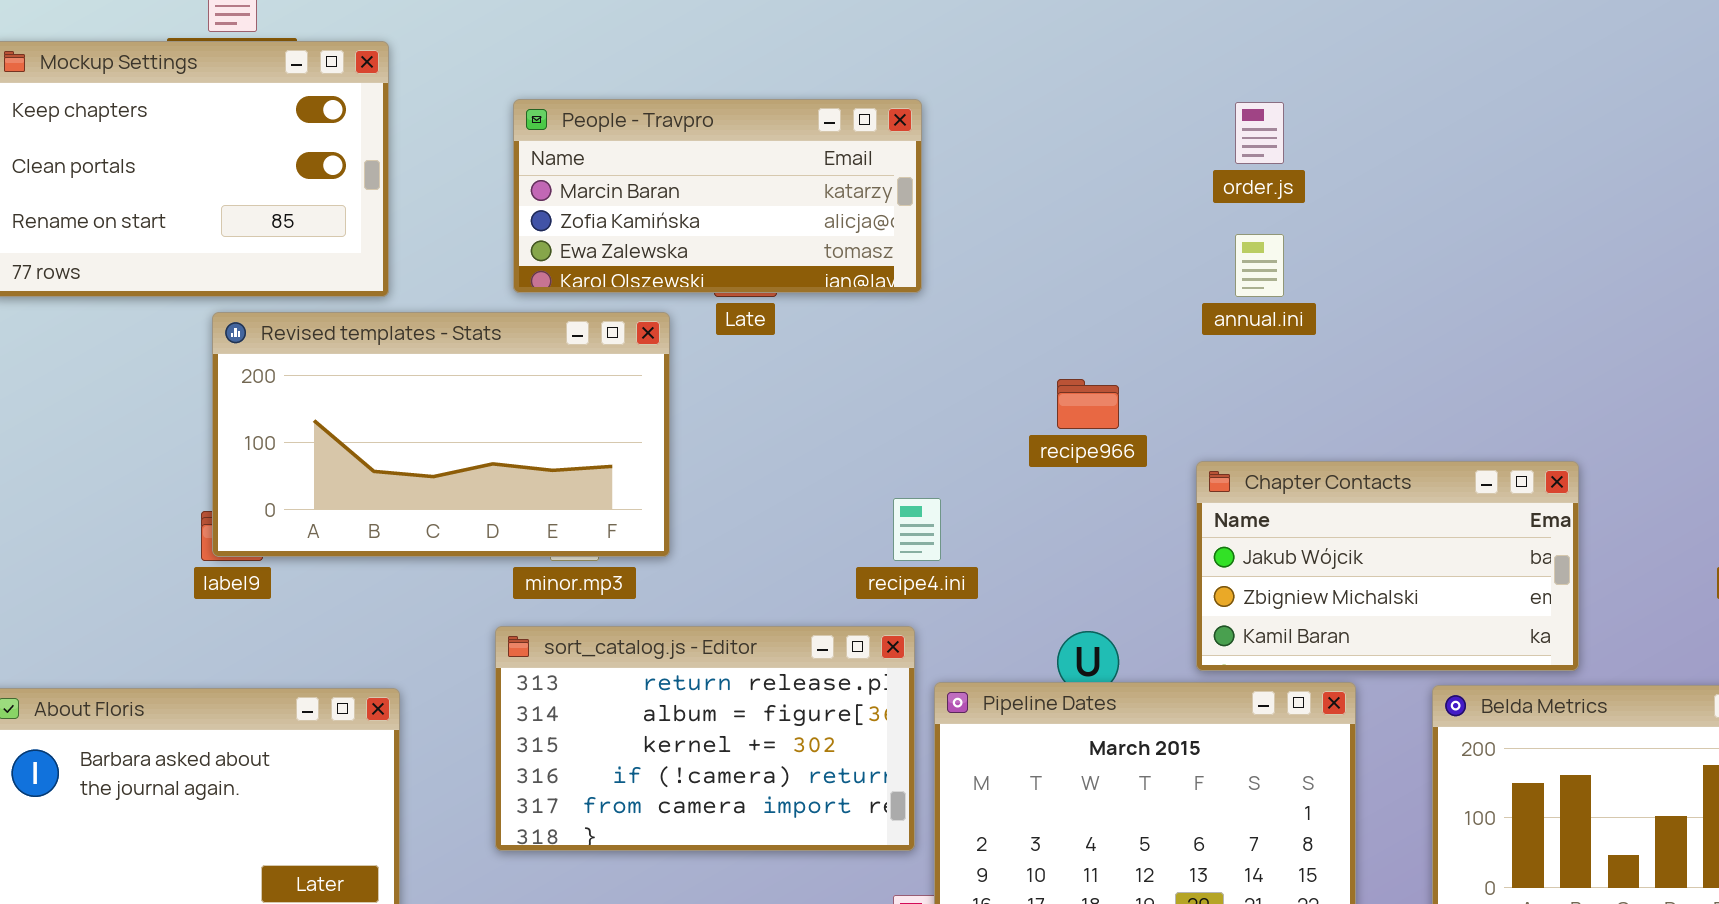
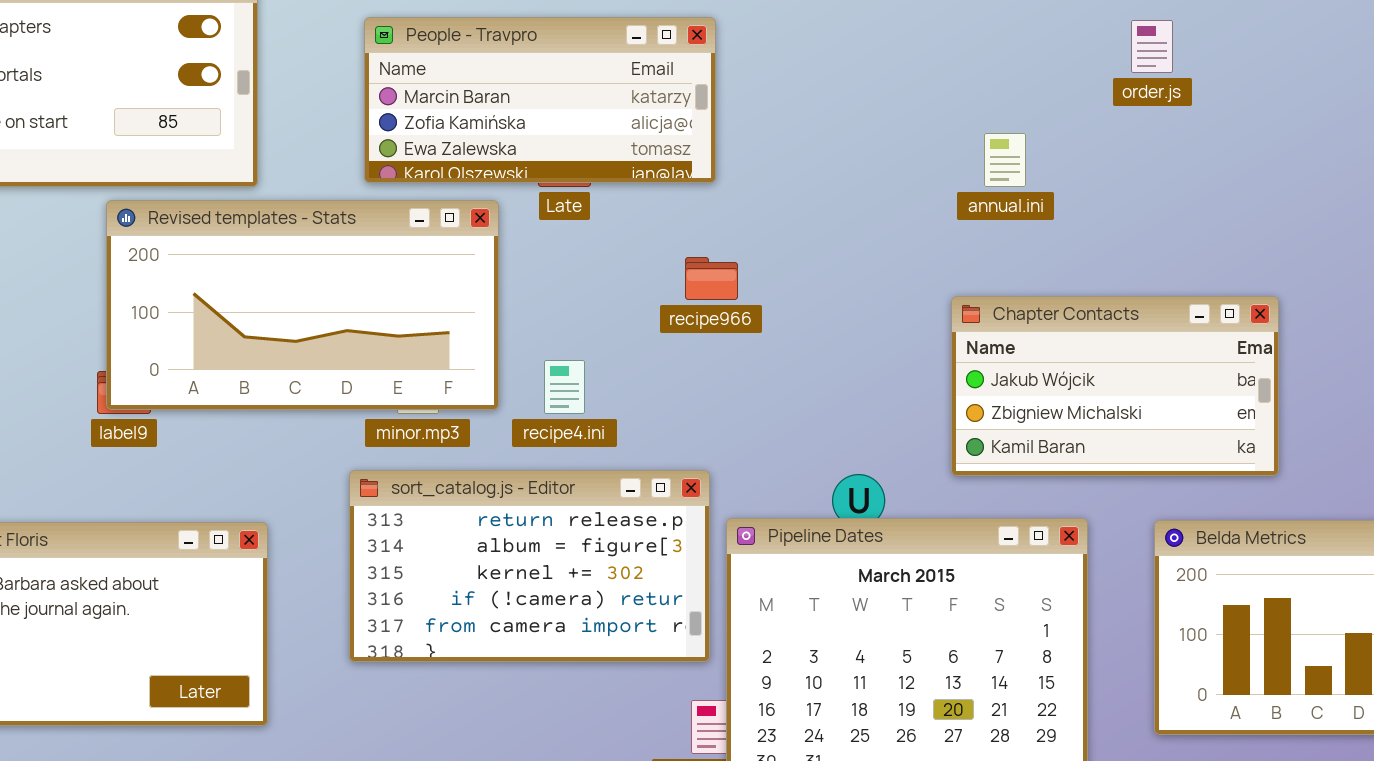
order.js: [1235,102,1284,164] -> [1131,20,1173,73], moved
recipe966: [1057,379,1119,429] -> [685,257,738,300], moved
Chapter Contacts: [1196,461,1579,671] -> [951,296,1279,476], moved
recipe4.ini: [893,498,941,561] -> [544,360,585,414], moved

